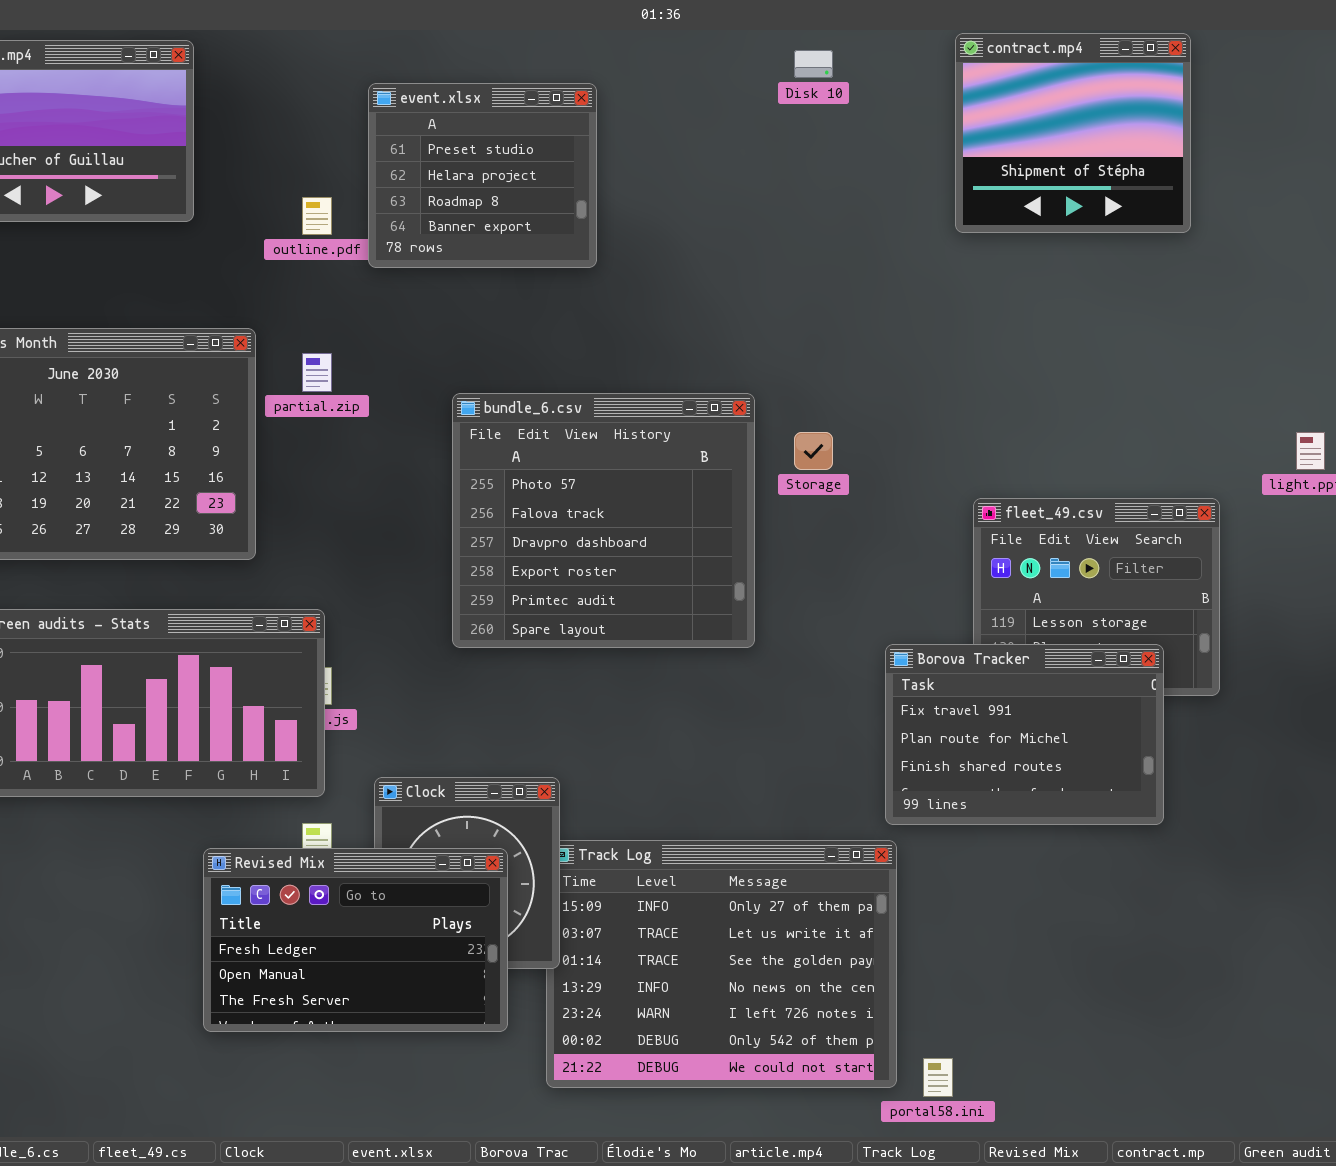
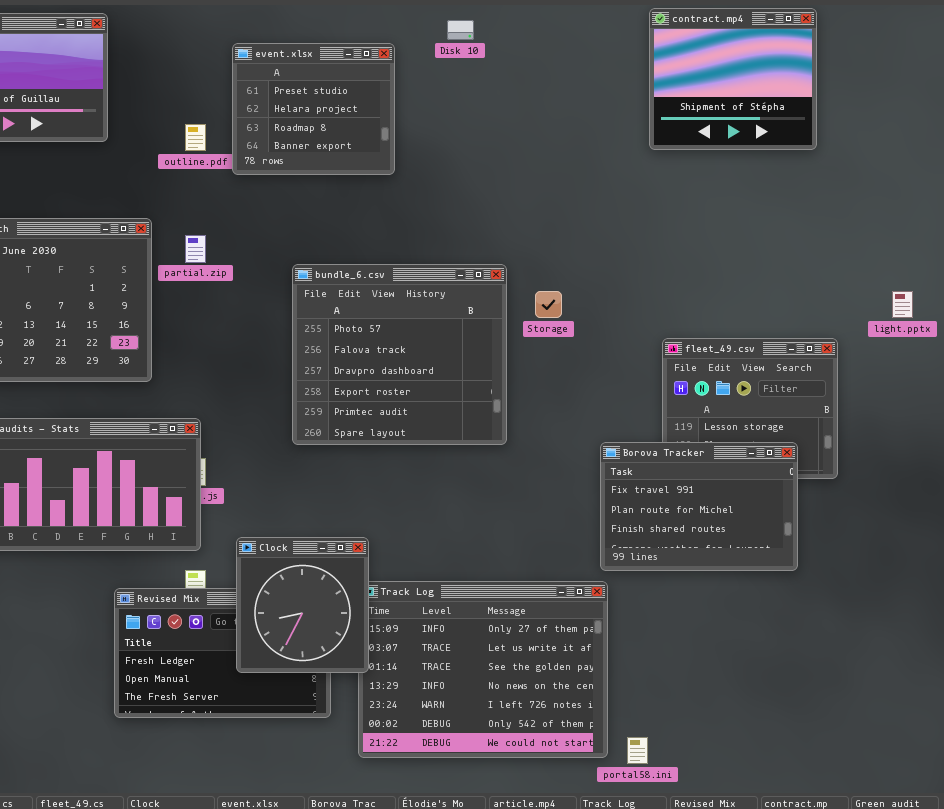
Disk 10: [794,50,833,78] -> [447,20,474,40], moved
Clock: [374,777,560,969] -> [236,537,369,673], raised

